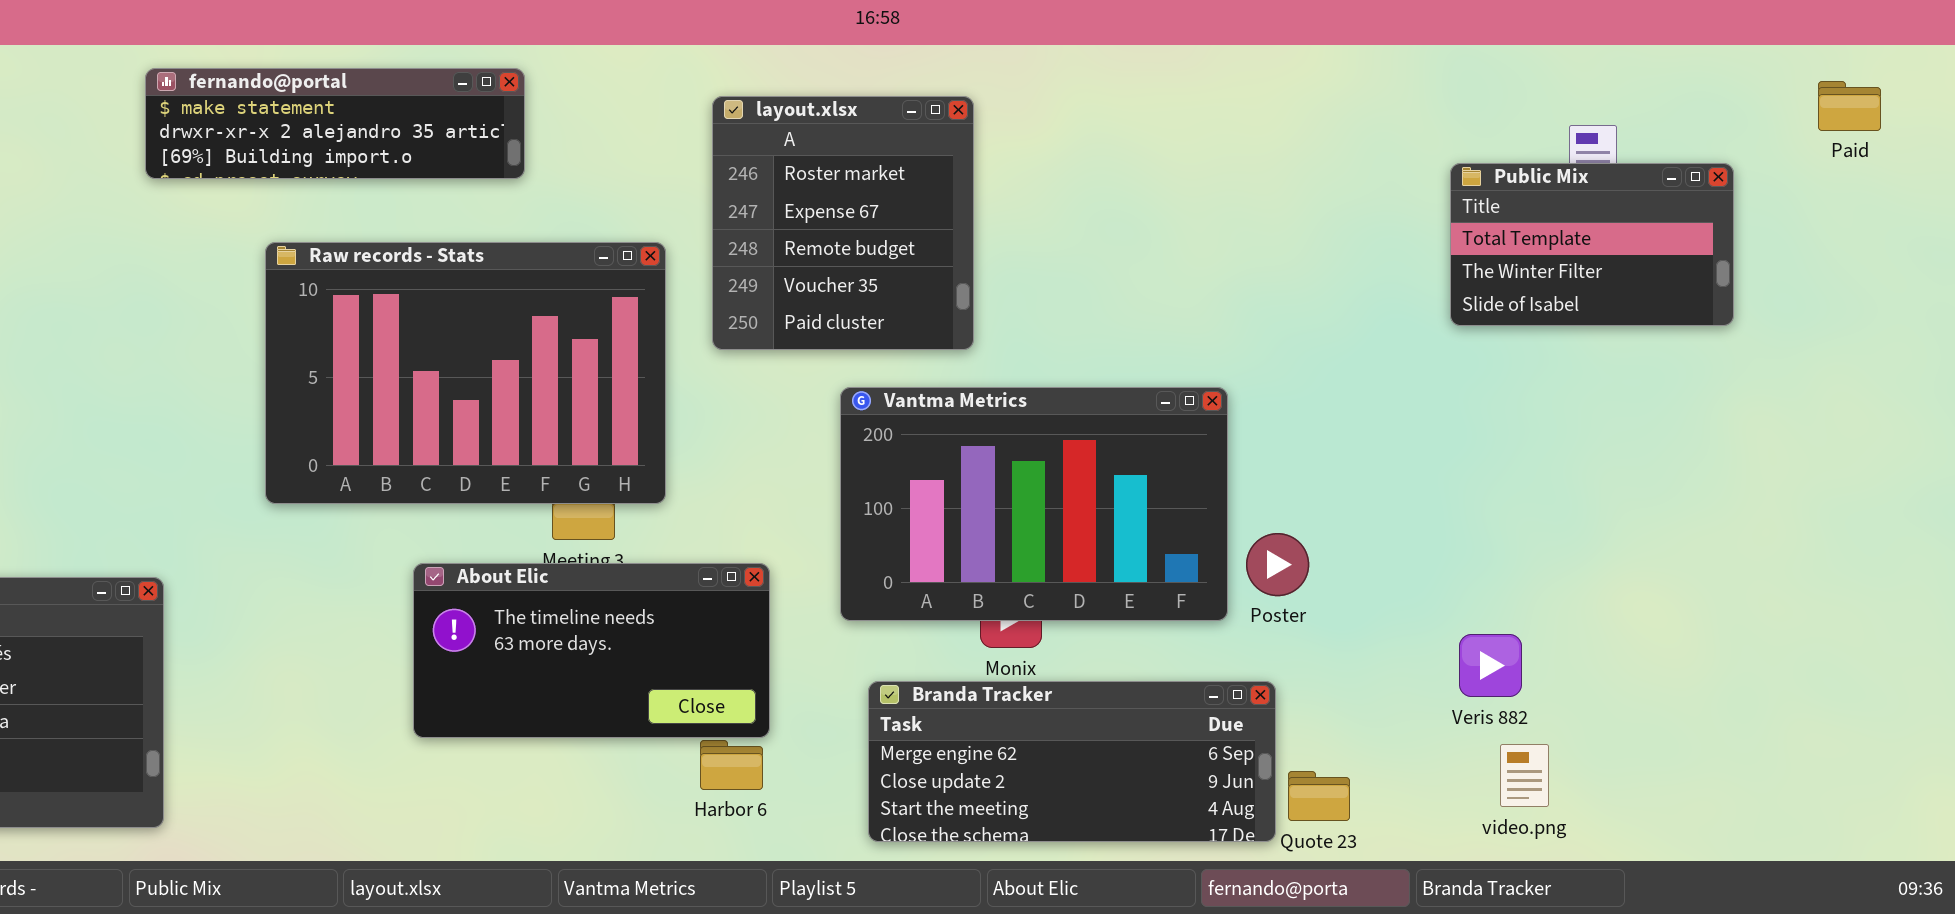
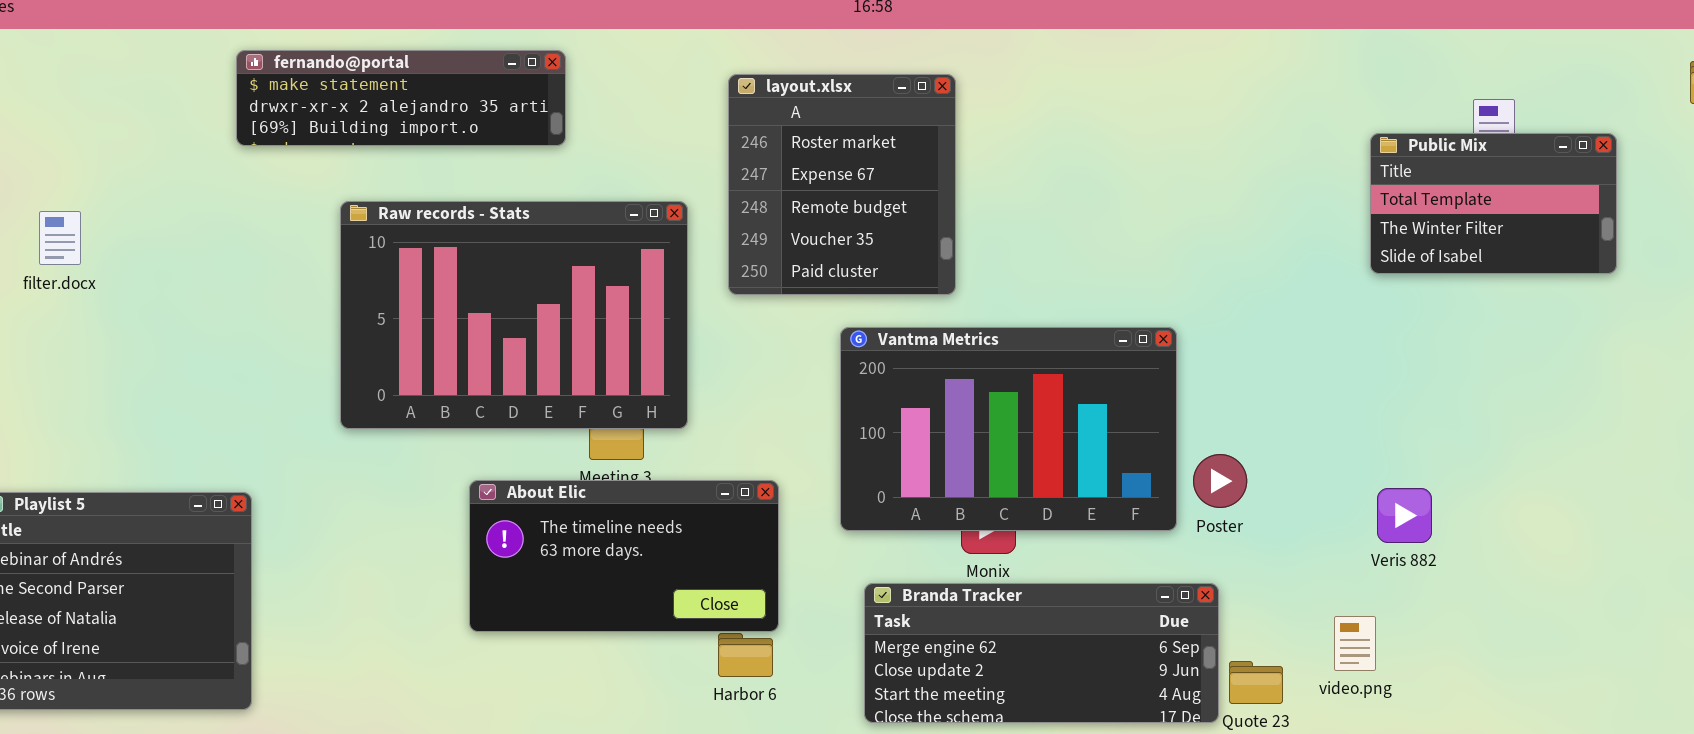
Veris 882: [1459,634,1522,697] -> [1377,488,1432,543], moved
video.png: [1500,744,1549,807] -> [1334,616,1376,671], moved

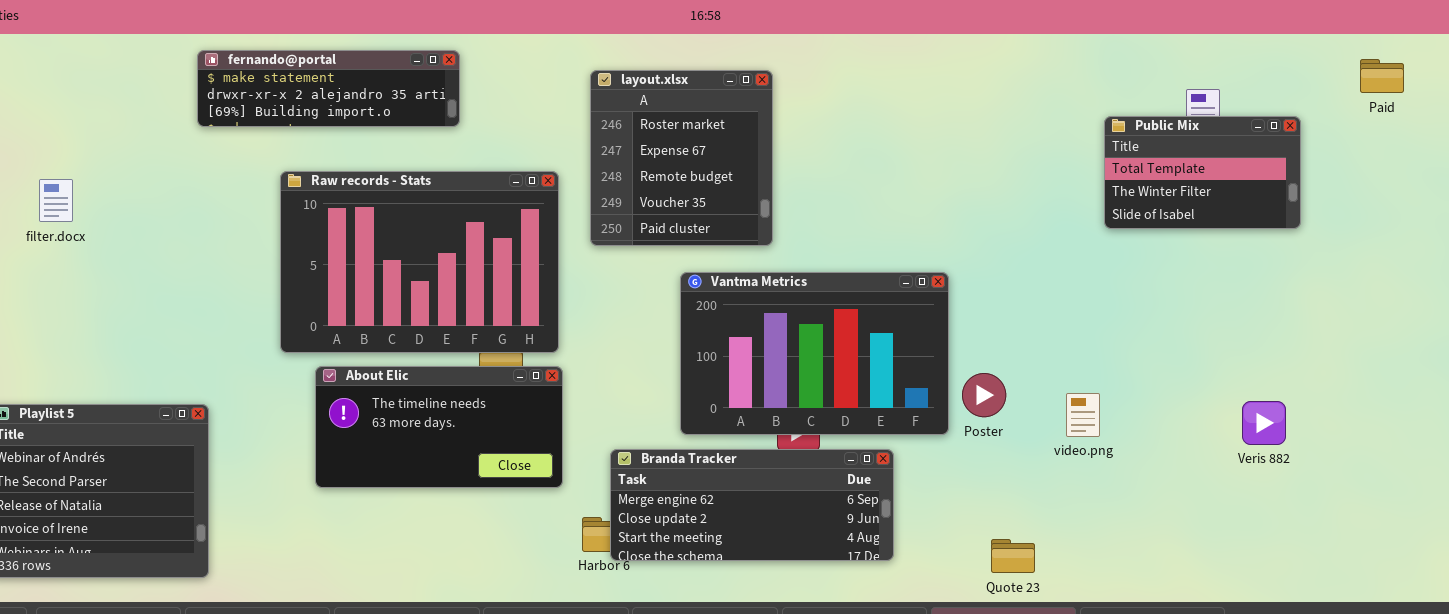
About Elic: [469,480,779,632] -> [315,366,563,488], moved
Veris 882: [1377,488,1432,543] -> [1242,401,1286,445], moved
Branda Tracker: [864,583,1219,723] -> [610,449,894,561], moved
video.png: [1334,616,1376,671] -> [1066,393,1100,437], moved

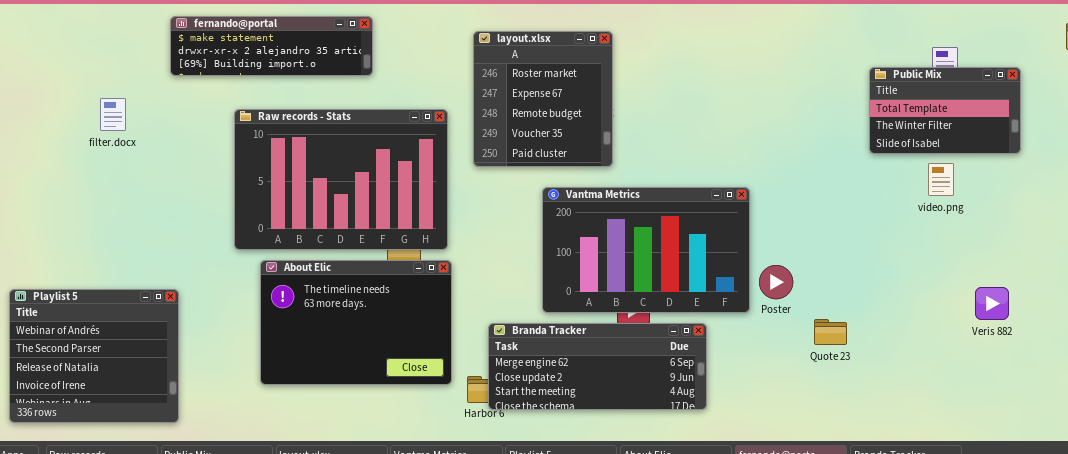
filter.docx: [39,179,73,222] -> [100,98,126,131], moved
About Elic: [315,366,563,488] -> [260,260,452,385], resized
video.png: [1066,393,1100,437] -> [928,163,954,196], moved
Quote 23: [991,539,1035,573] -> [814,319,847,345], moved

